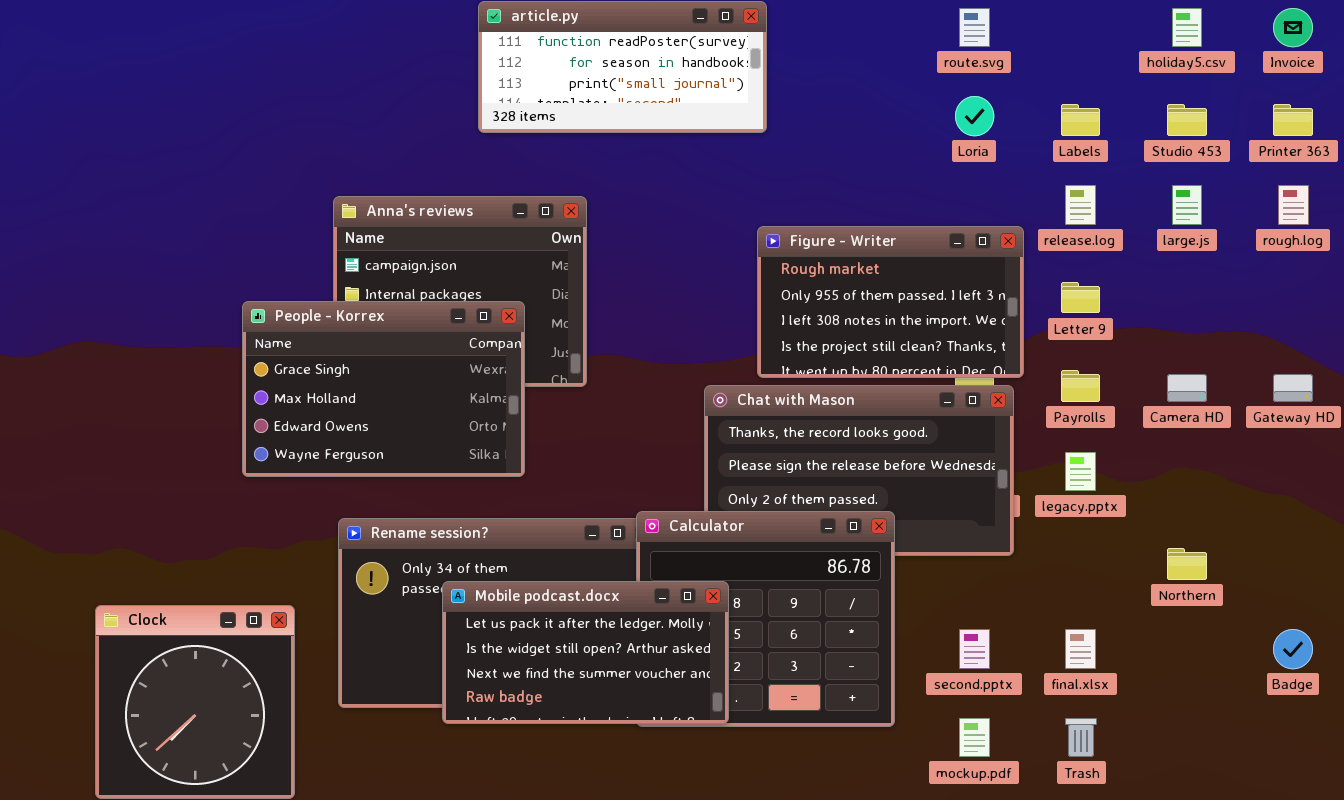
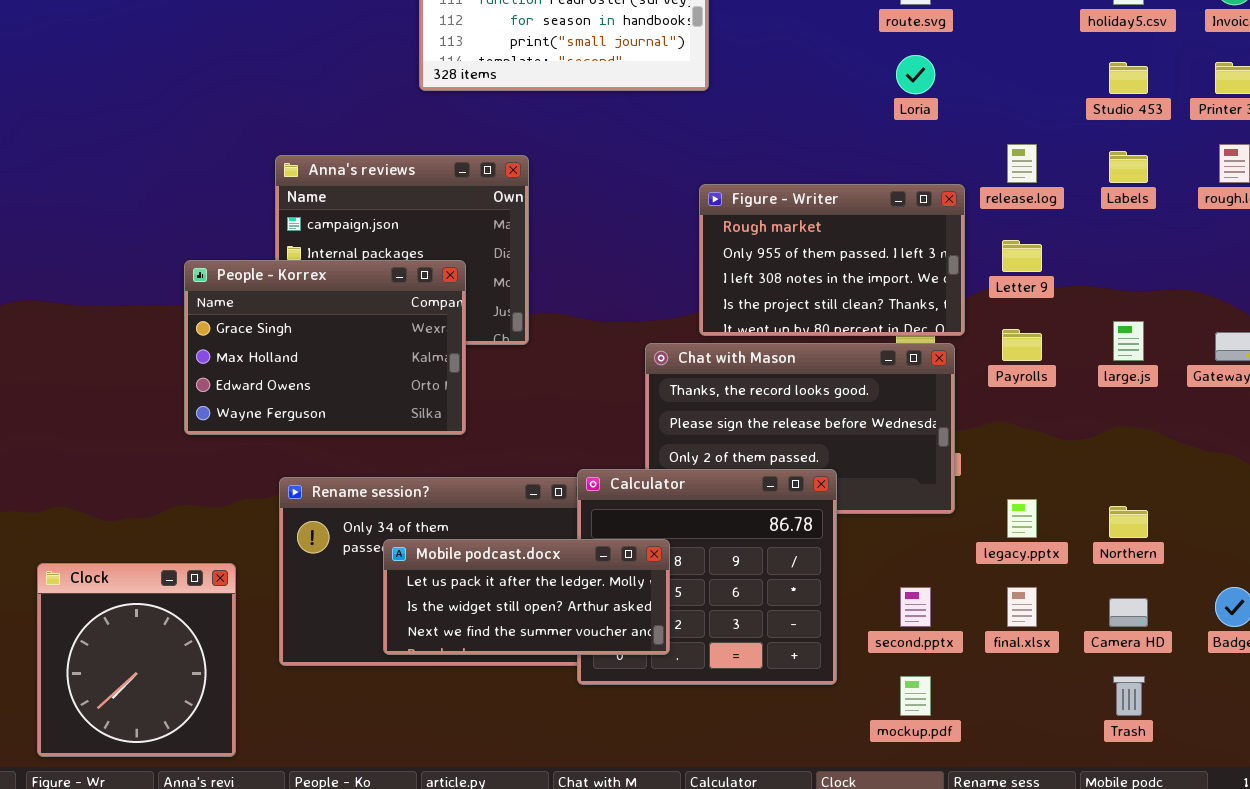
Labels: [1061,104,1100,136] -> [1109,151,1148,183], moved
large.js: [1172,185,1202,225] -> [1113,321,1144,361], moved
Camera HD: [1167,374,1207,402] -> [1109,598,1148,627], moved
legacy.pptx: [1065,452,1096,491] -> [1007,499,1037,538], moved
Mobile podcast.docx: [442,581,729,724] -> [383,539,670,655], resized
Trash: [1065,718,1097,757] -> [1113,676,1145,716], moved

